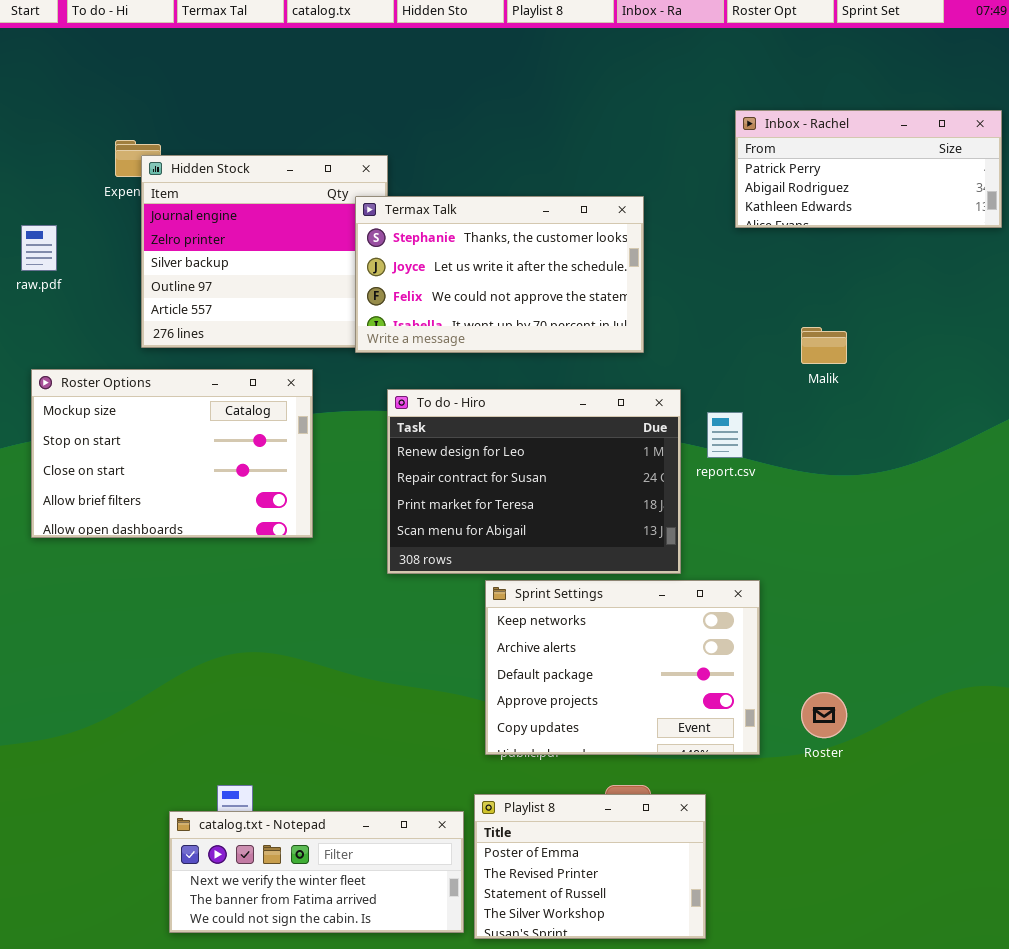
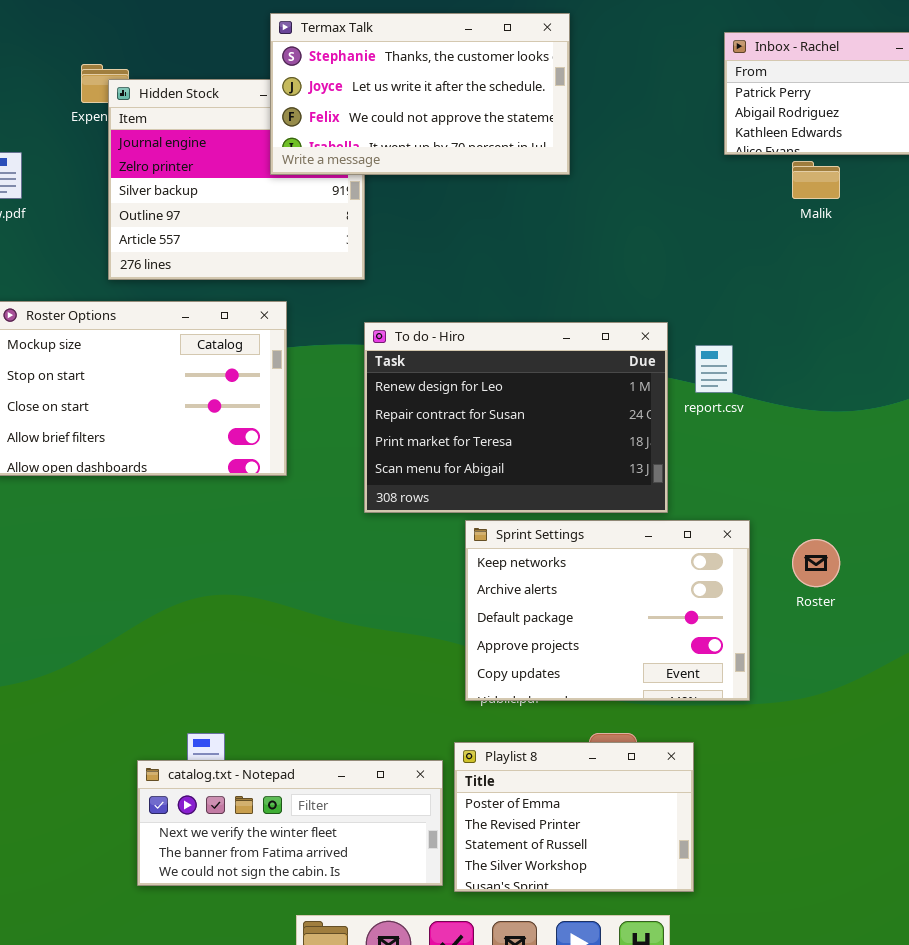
Termax Talk: [355,196,644,353] -> [270,13,570,175], moved
Malik: [801,327,847,364] -> [792,161,840,199], moved
Roster: [801,692,847,738] -> [792,539,840,587], moved

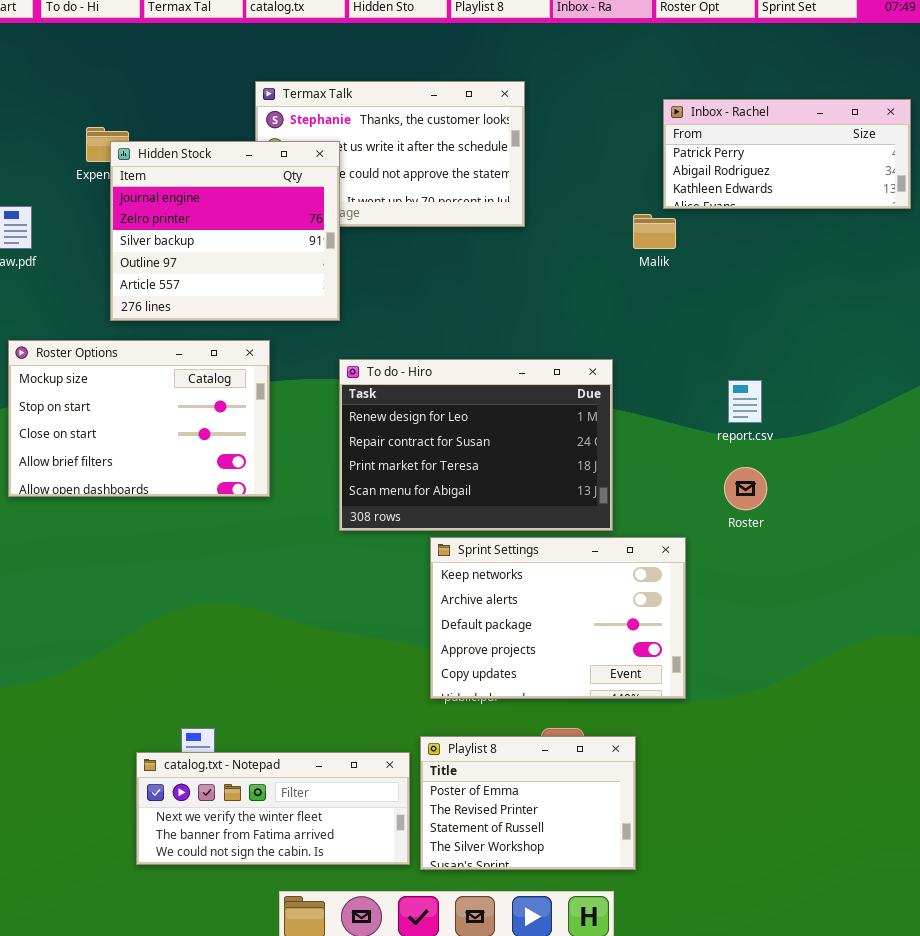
Hidden Stock: [108,79,365,280] -> [110,141,340,321], raised
Malik: [792,161,840,199] -> [633,214,676,249], moved
report.csv: [695,345,733,393] -> [728,380,762,423], moved
Roster: [792,539,840,587] -> [724,467,767,510], moved

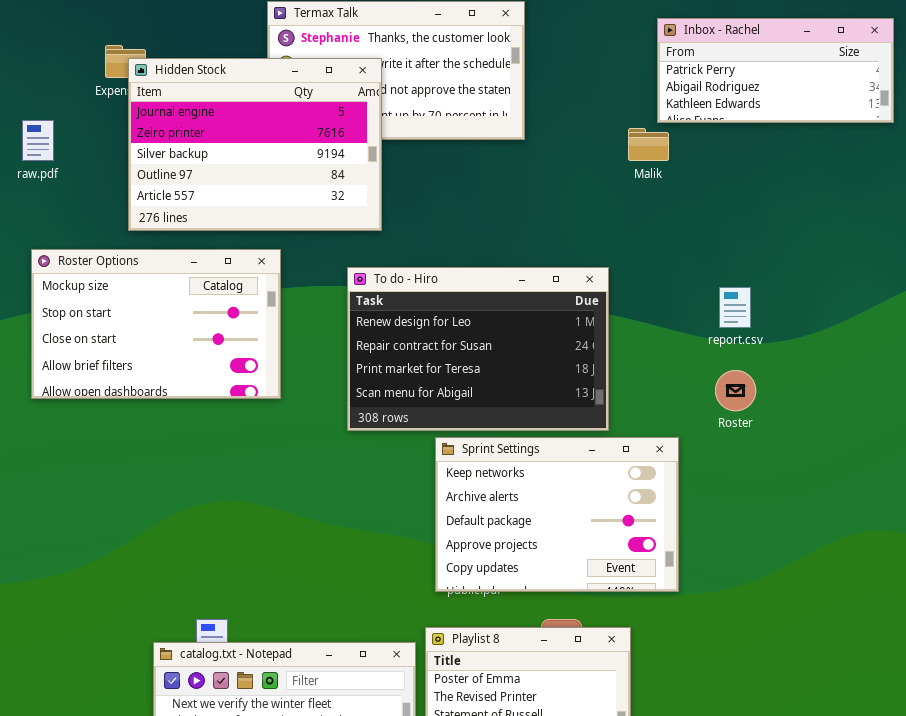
Hidden Stock: [110,141,340,321] -> [128,58,382,231], resized

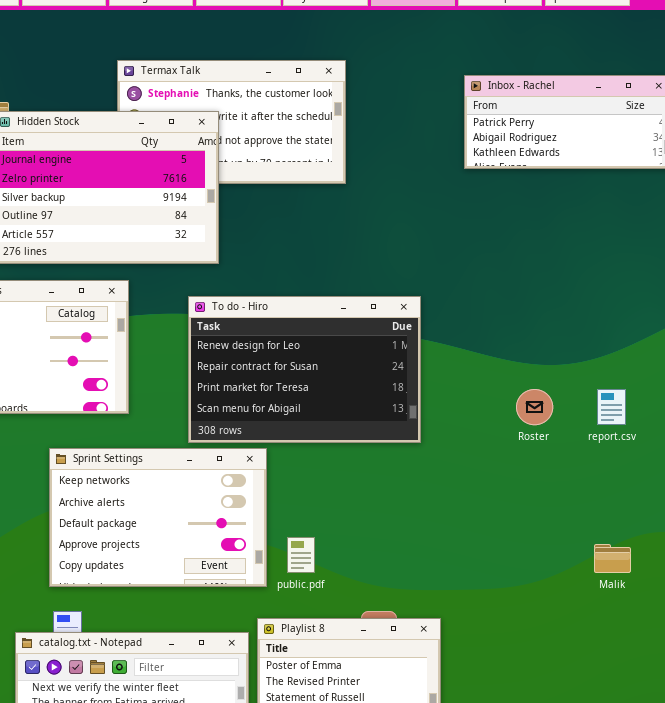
Malik: [628,128,669,161] -> [594,544,631,573], moved
report.csv: [719,287,751,328] -> [597,389,626,425], moved
Sprint Settings: [435,437,679,592] -> [49,448,267,587], moved

